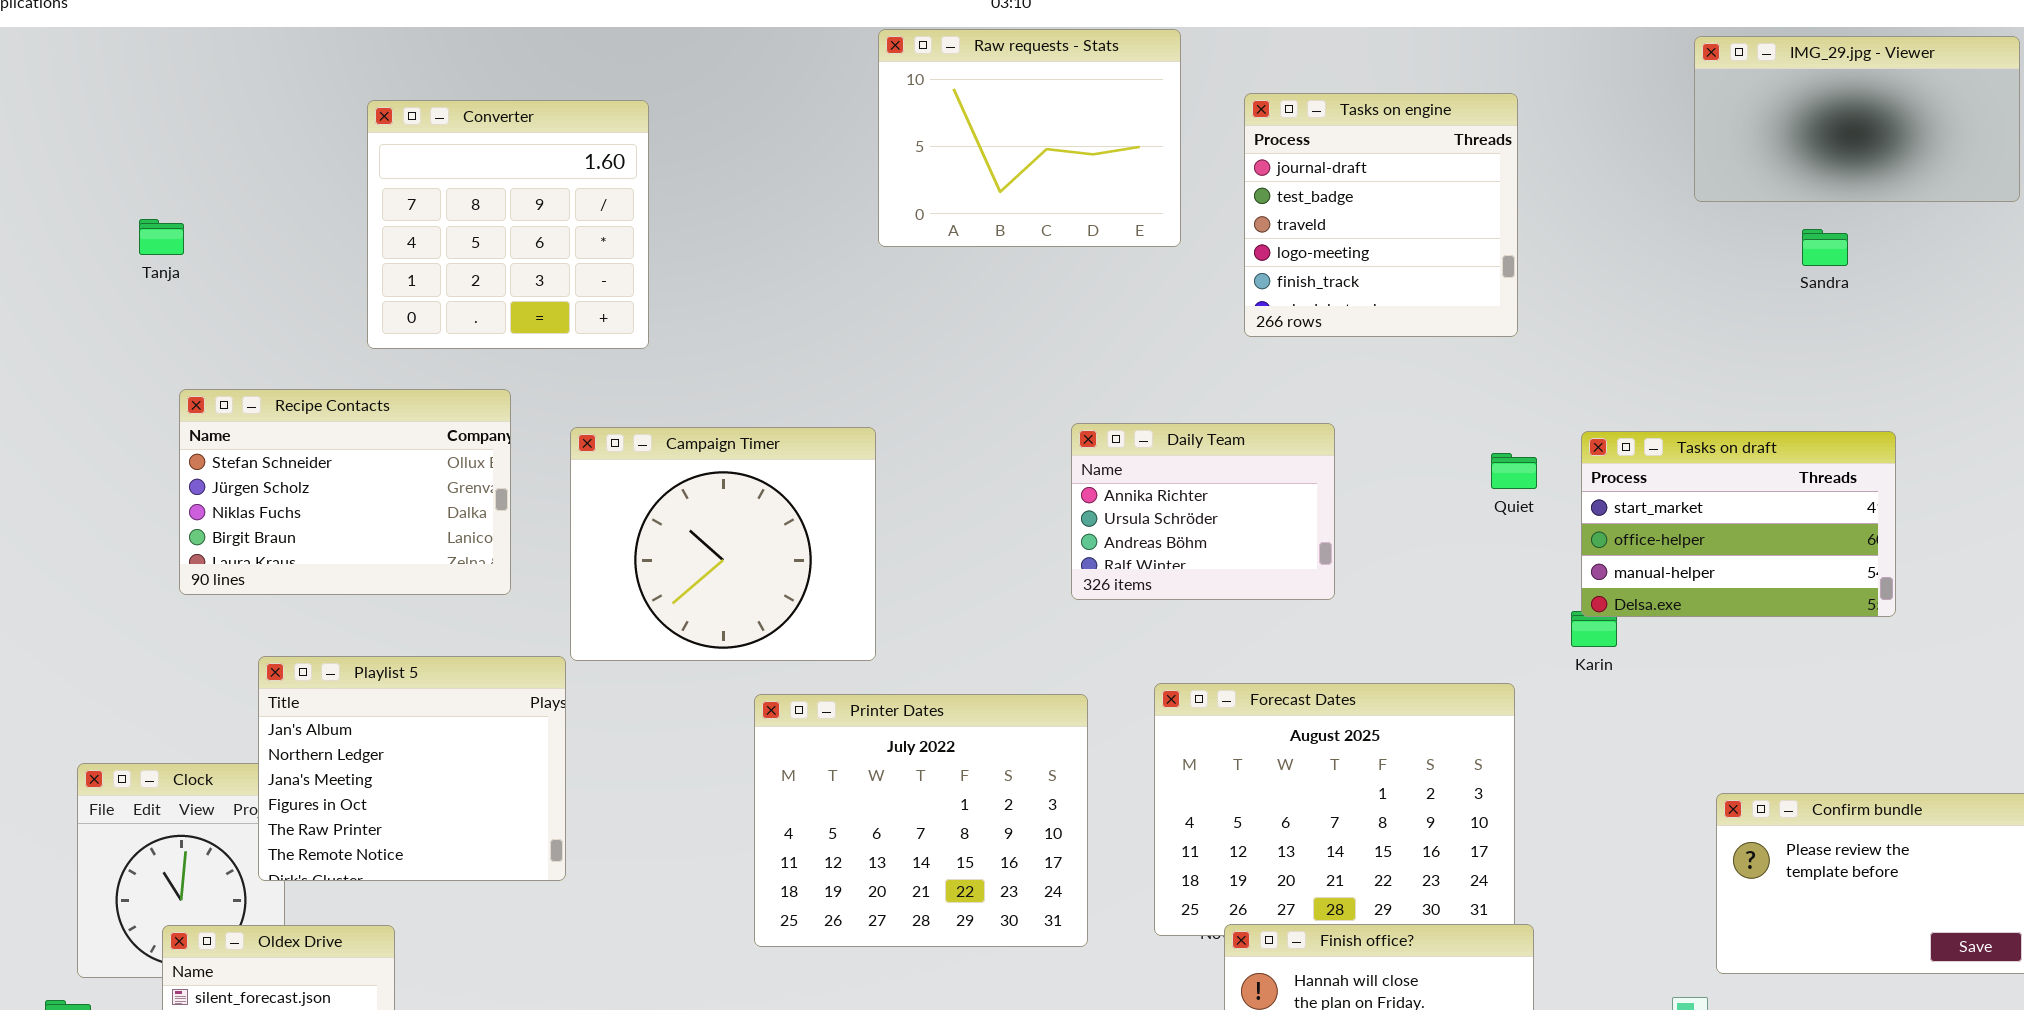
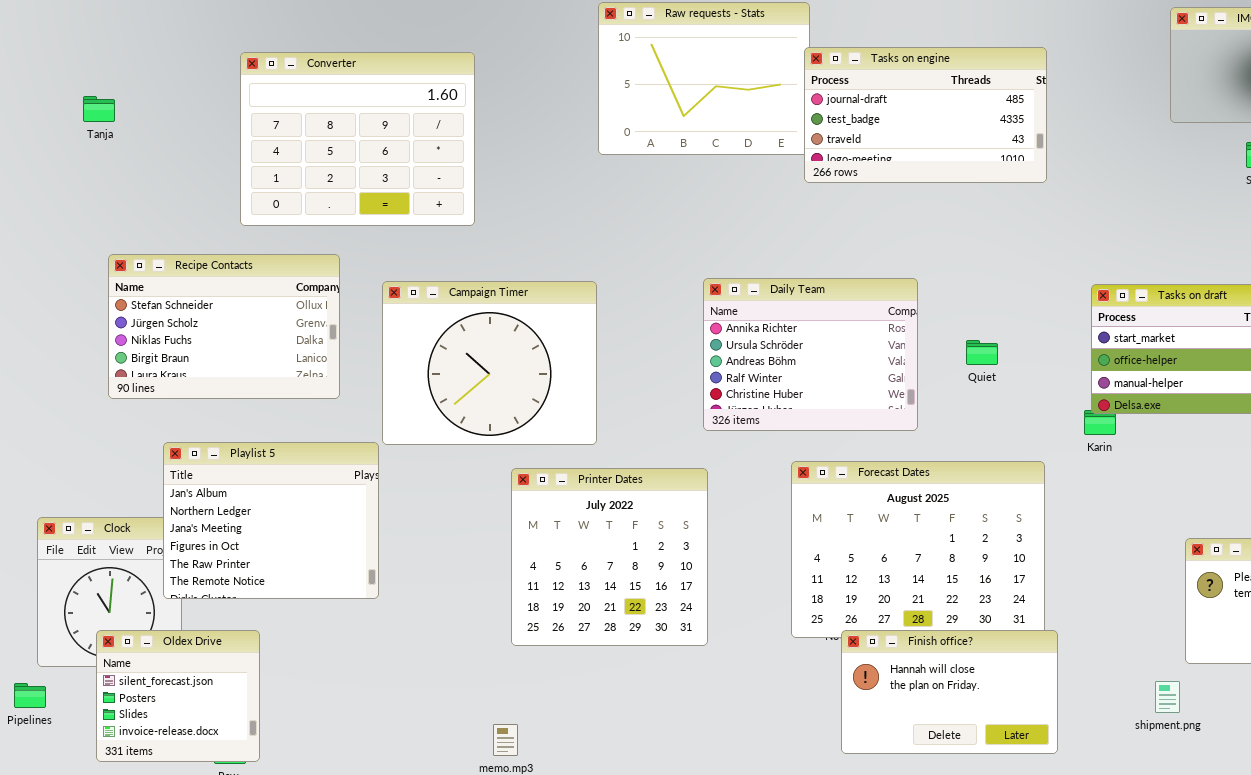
Tasks on engine: [1244,93,1518,337] -> [804,47,1047,183], resized
Converter: [367,100,649,349] -> [240,52,475,226], resized
Tanja: [139,219,184,255] -> [83,96,115,122], moved
Daily Team: [1071,423,1335,600] -> [703,278,918,431], resized
Quiet: [1491,453,1537,489] -> [966,340,998,365], moved
Printer Dates: [754,694,1088,947] -> [511,468,708,646], resized

